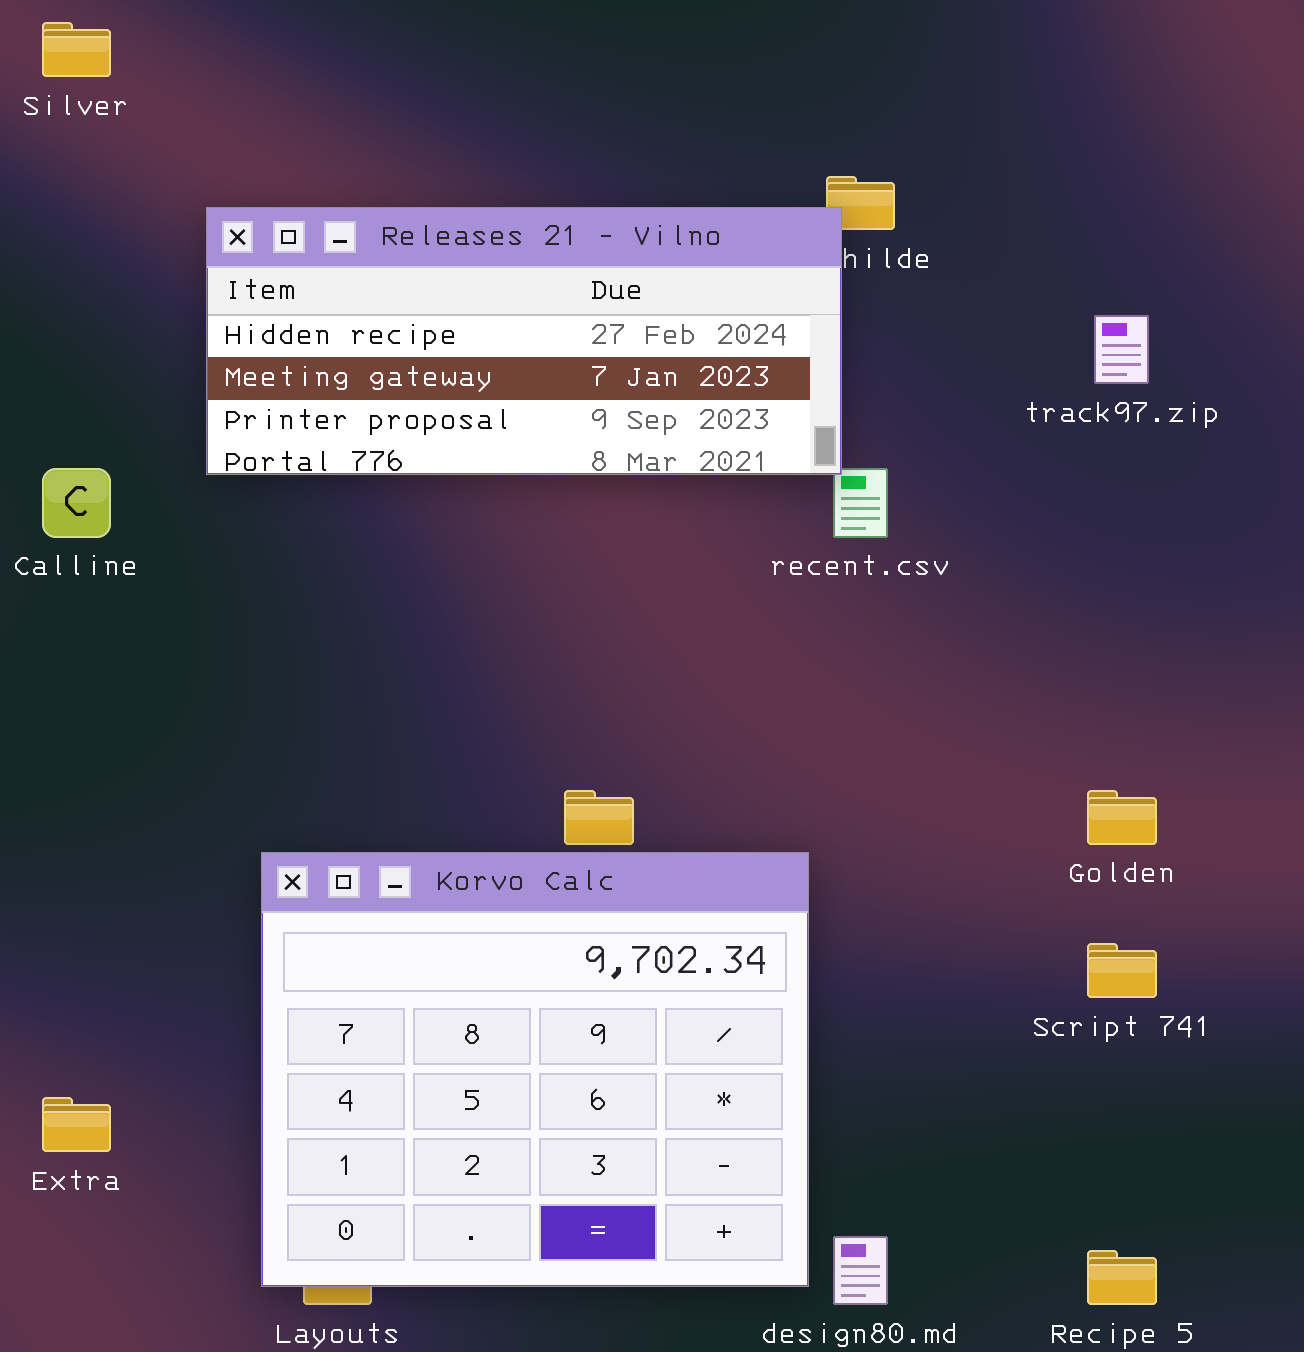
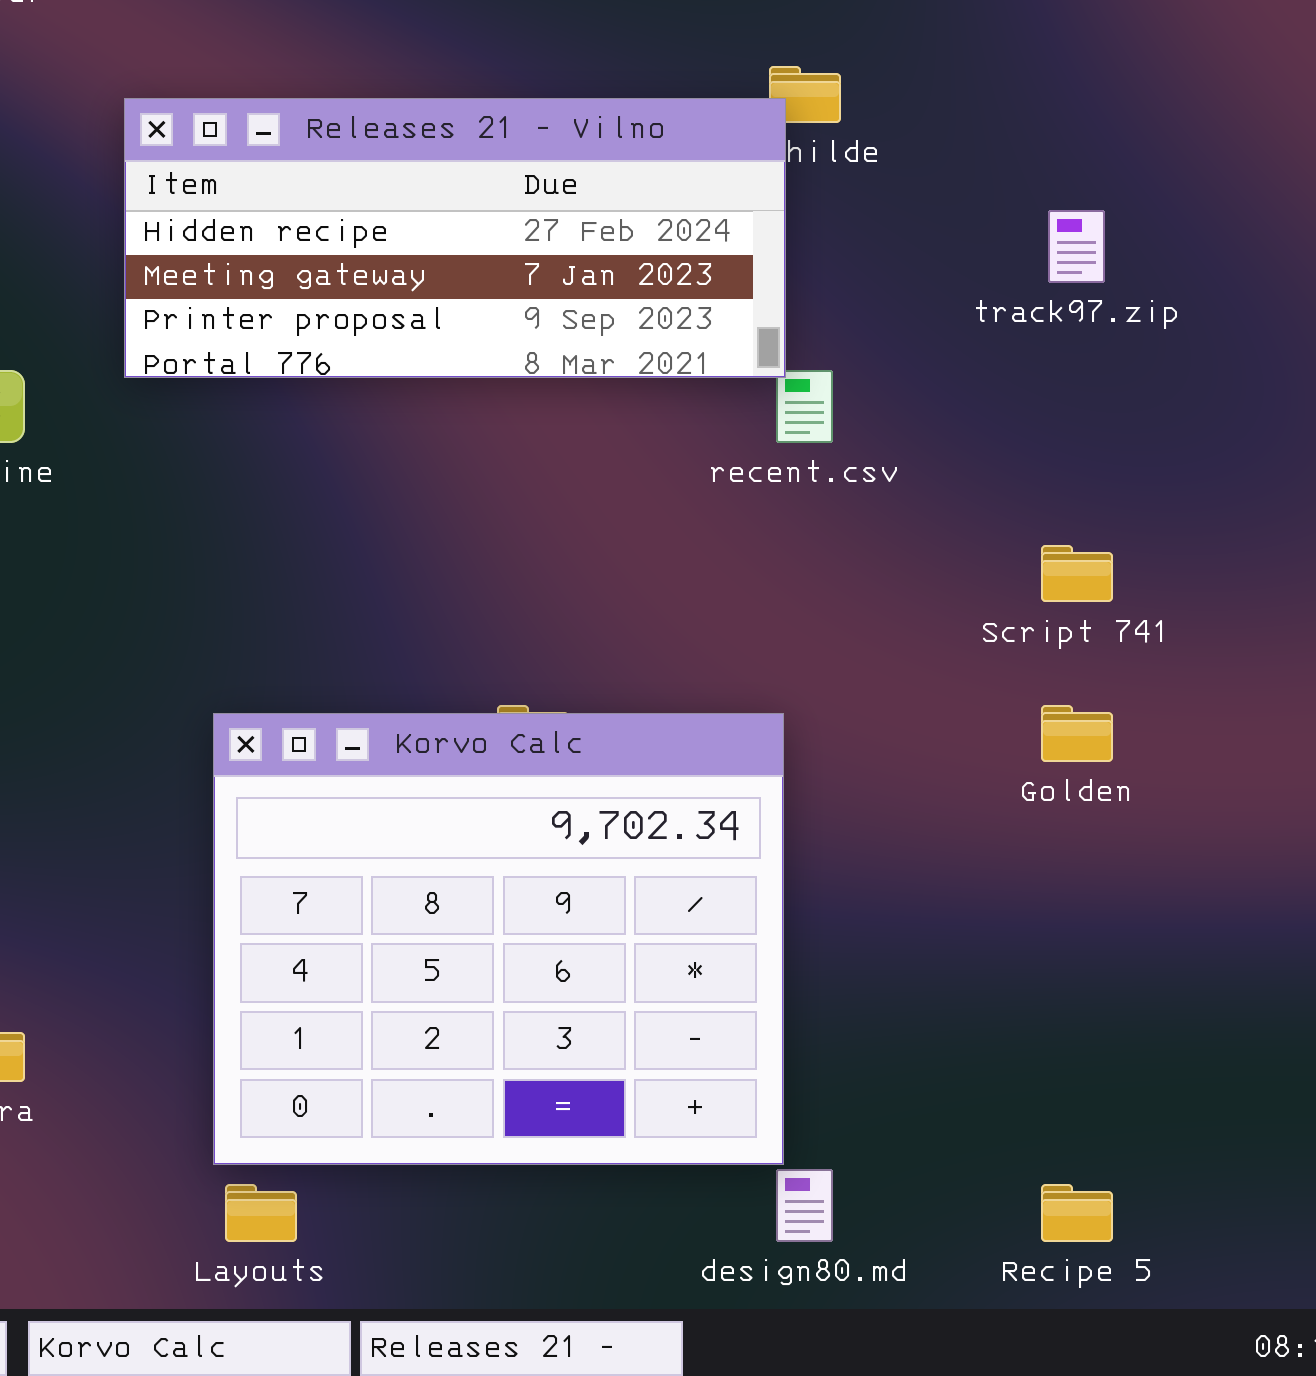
Korvo Calc: [261,852,809,1287] -> [213,713,784,1165], moved
Script 741: [1087,943,1157,998] -> [1041,545,1113,602], moved

